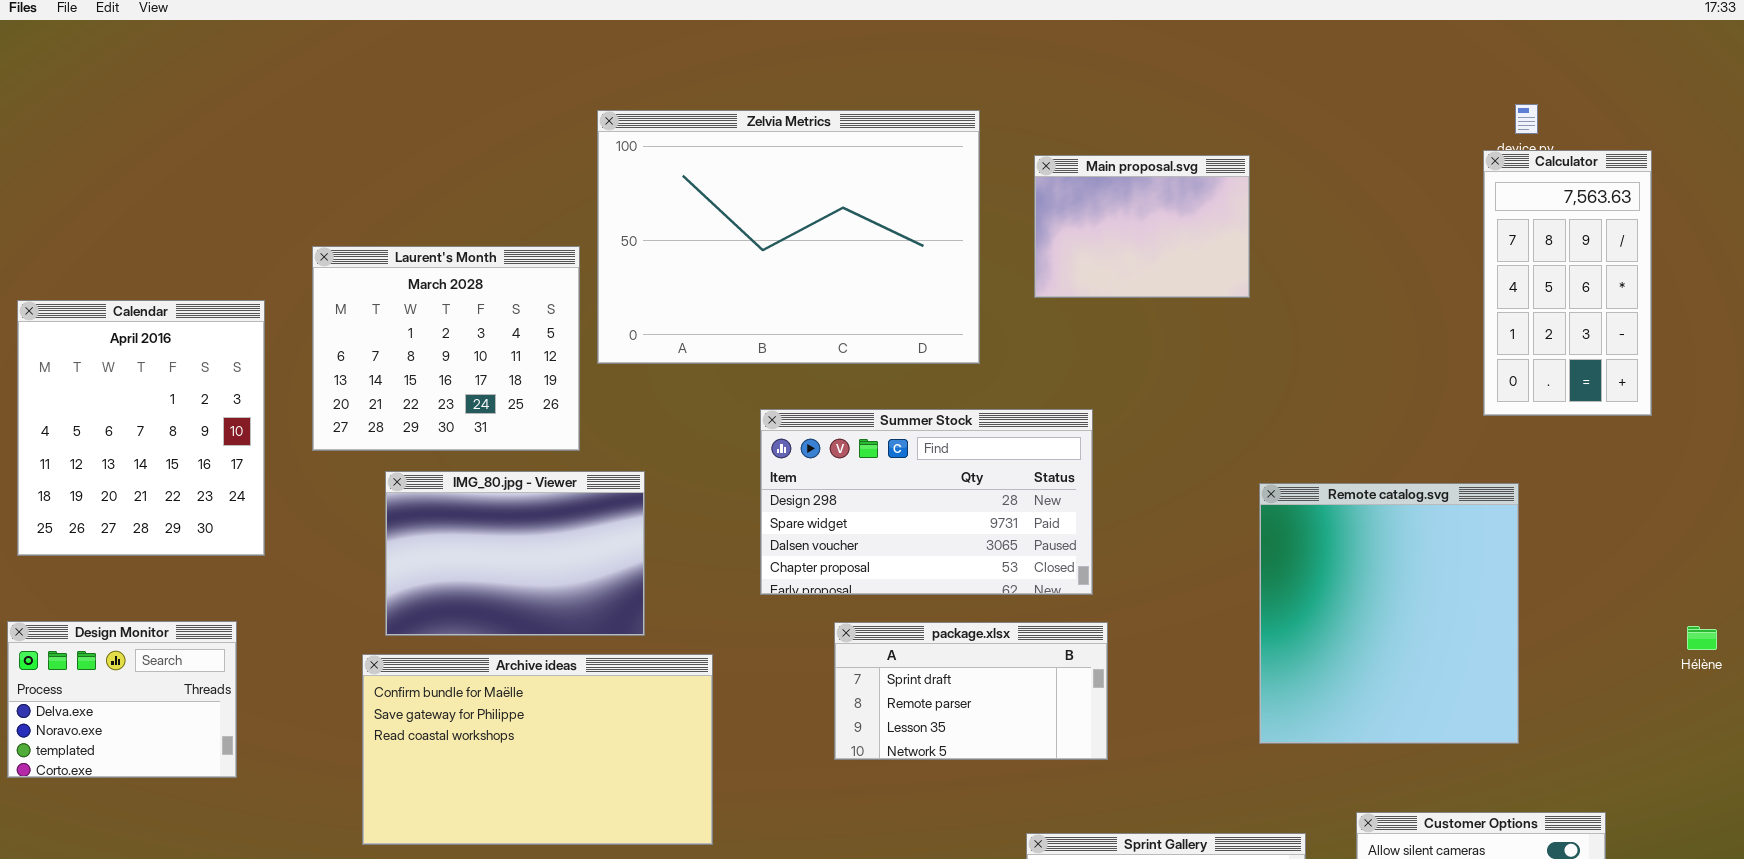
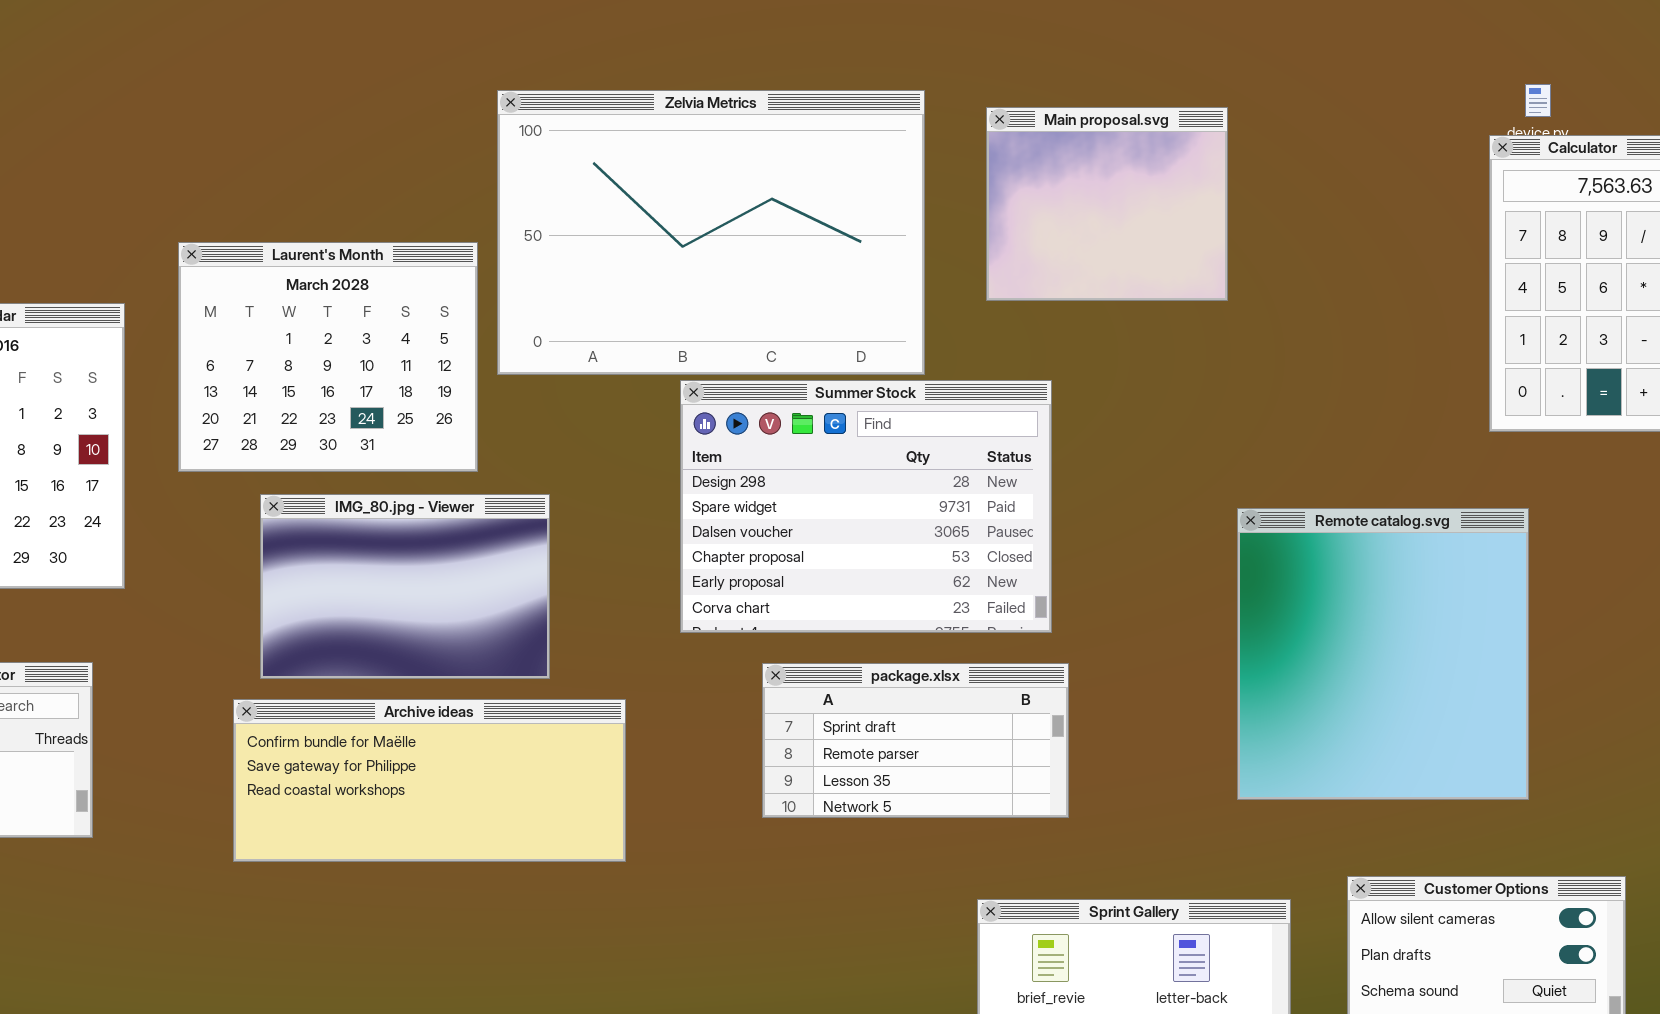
Main proposal.svg: [1034,155,1250,298] -> [986,107,1228,301], resized
Summer Stock: [760,409,1093,595] -> [680,380,1052,633], resized
Archive ideas: [362,654,713,845] -> [233,699,626,862], resized

